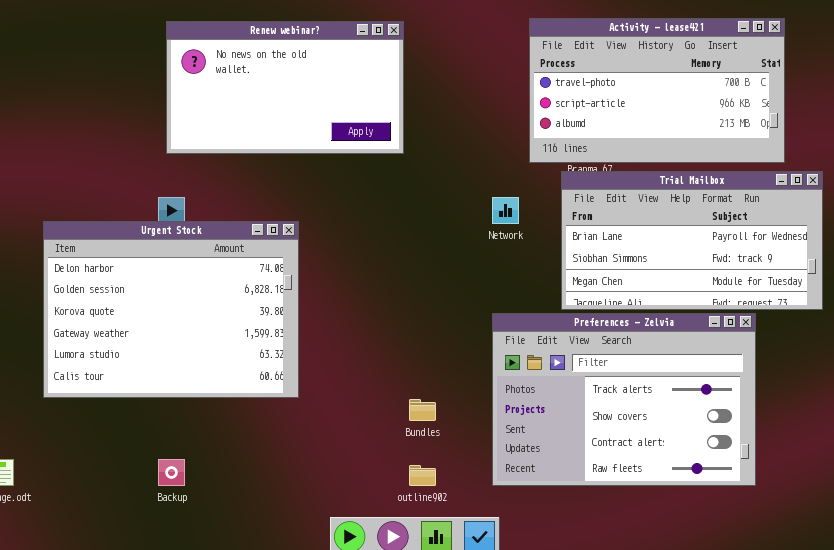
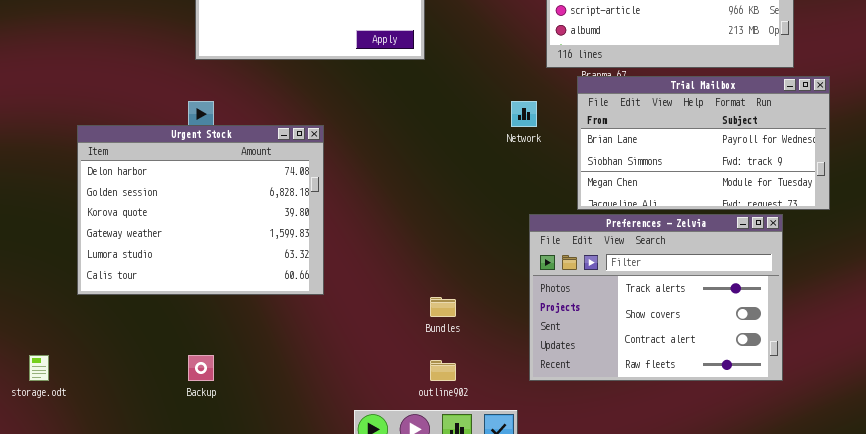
Preferences - Zelvia: [492,313,756,486] -> [529,214,783,381], moved

